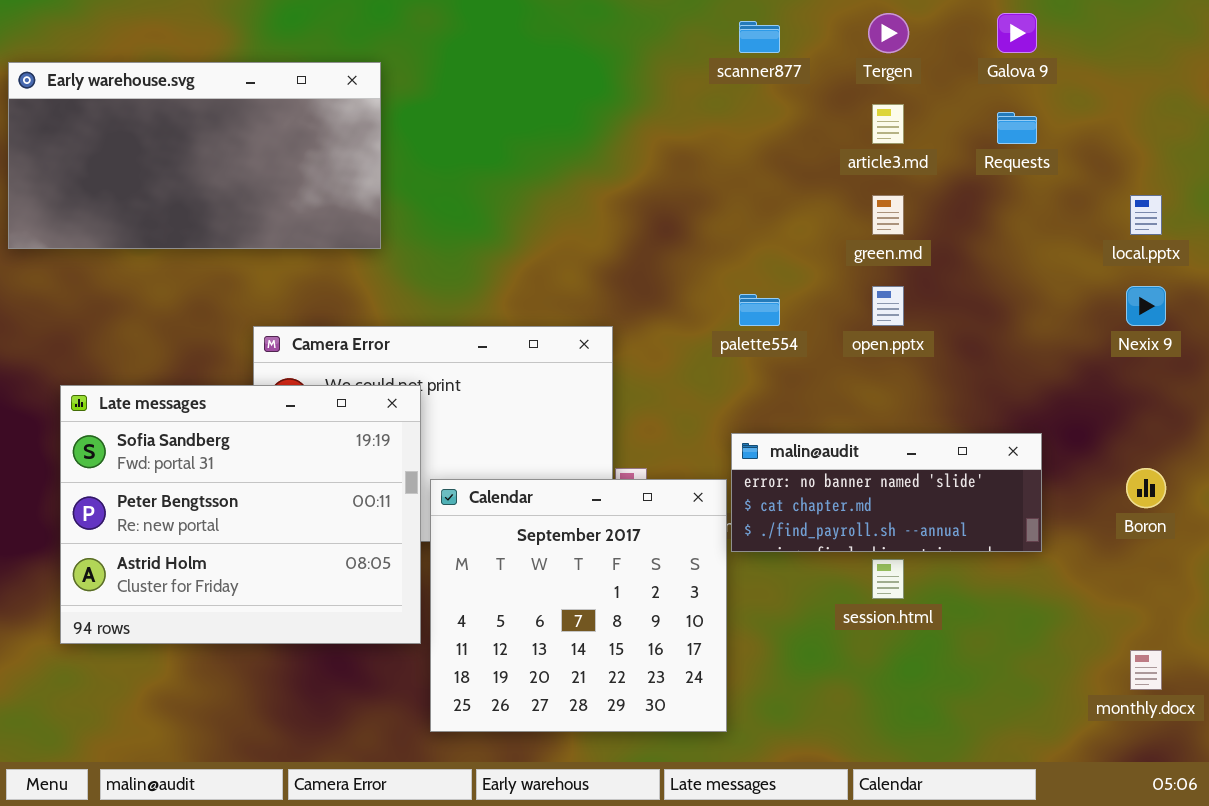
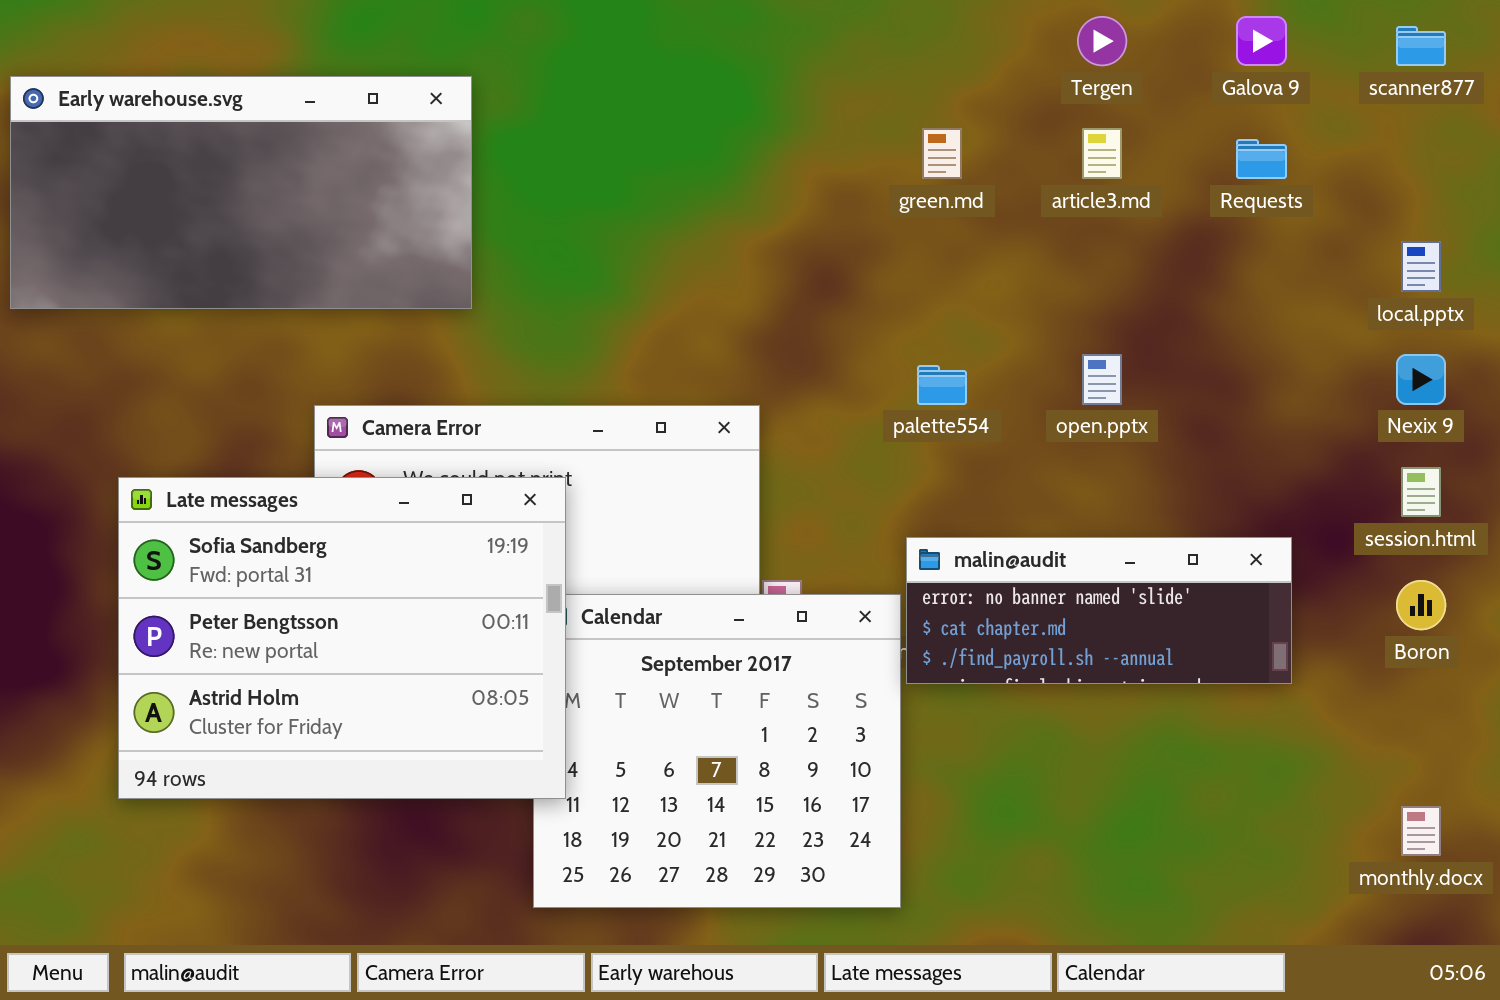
scanner877: [739,21,780,53] -> [1396,26,1446,66], moved
green.md: [872,195,904,235] -> [922,128,962,179], moved
Late messages: [60,385,421,644] -> [118,477,566,799], moved
session.html: [872,559,904,599] -> [1401,467,1441,517], moved

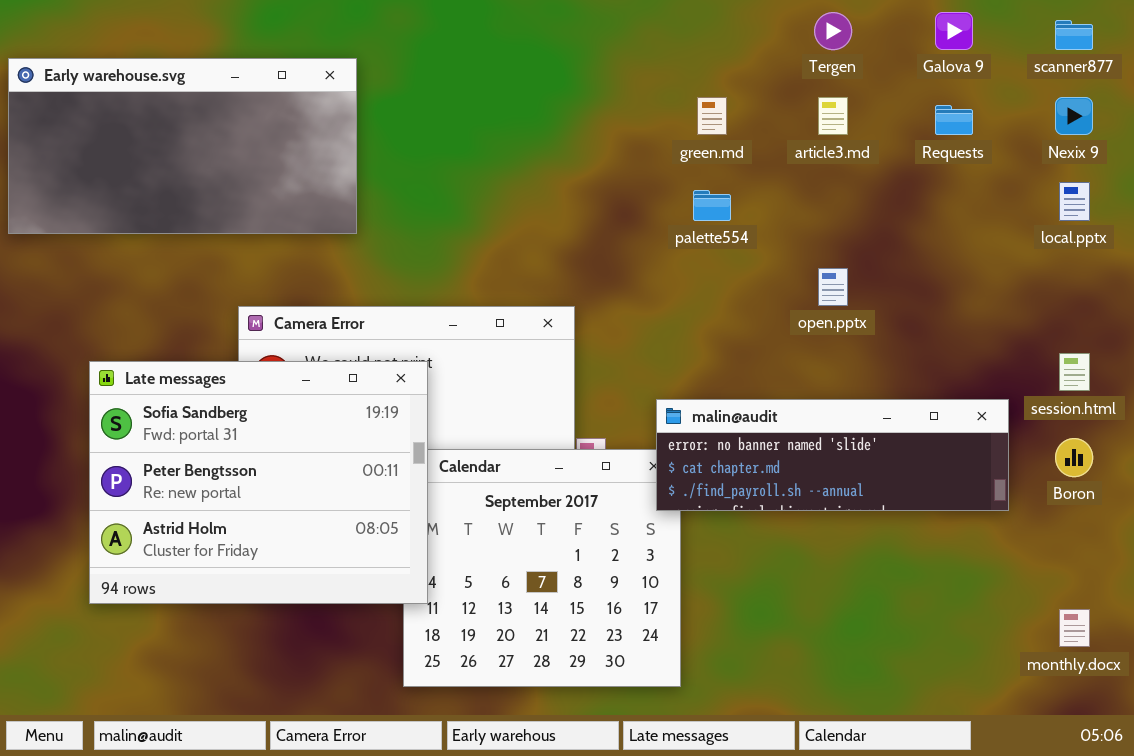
Nexix 9: [1396,354,1446,405] -> [1055,97,1093,135], moved
palette554: [917,365,967,405] -> [693,190,731,221], moved
malin@audit: [906,537,1292,684] -> [656,399,1009,511], moved, resized

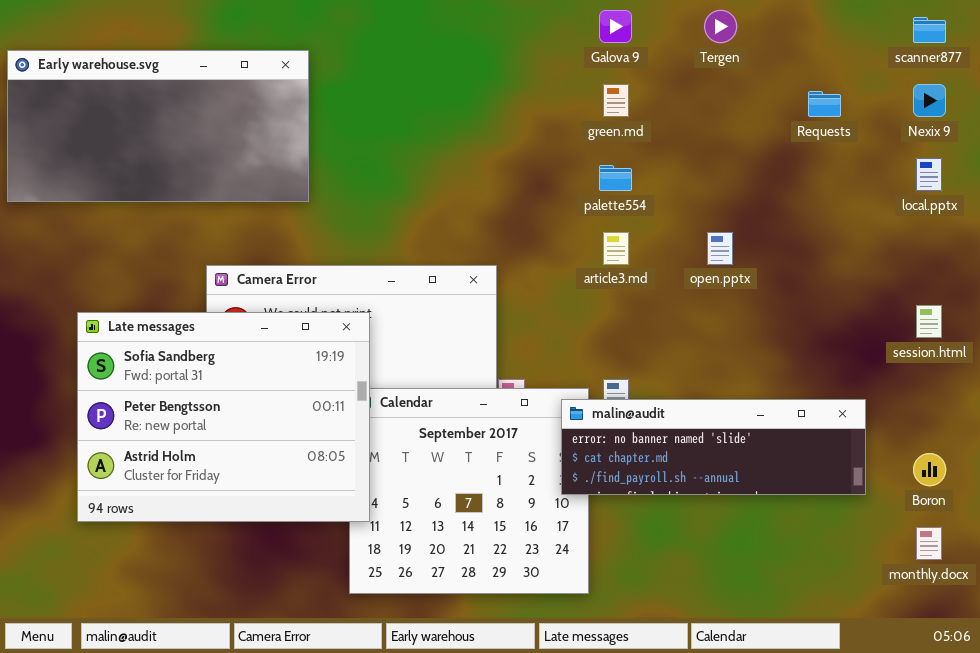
Galova 9: [935,12,973,50] -> [599,10,632,43], moved
article3.md: [818,97,848,135] -> [603,232,629,265], moved
malin@audit: [656,399,1009,511] -> [561,399,866,495], moved
Boron: [1055,438,1093,477] -> [913,453,946,486], moved

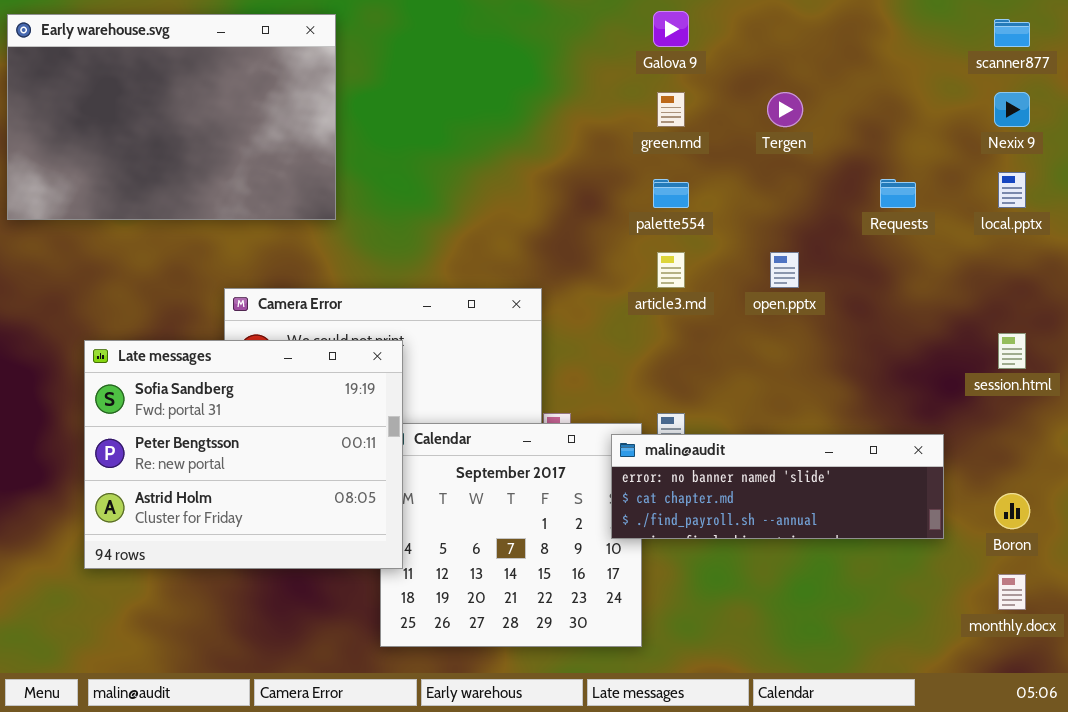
Tergen: [704,10,737,43] -> [767,92,803,127], moved
Early warehouse.svg: [7,50,309,202] -> [7,14,336,220], resized
Requests: [808,91,841,117] -> [880,179,916,208], moved

